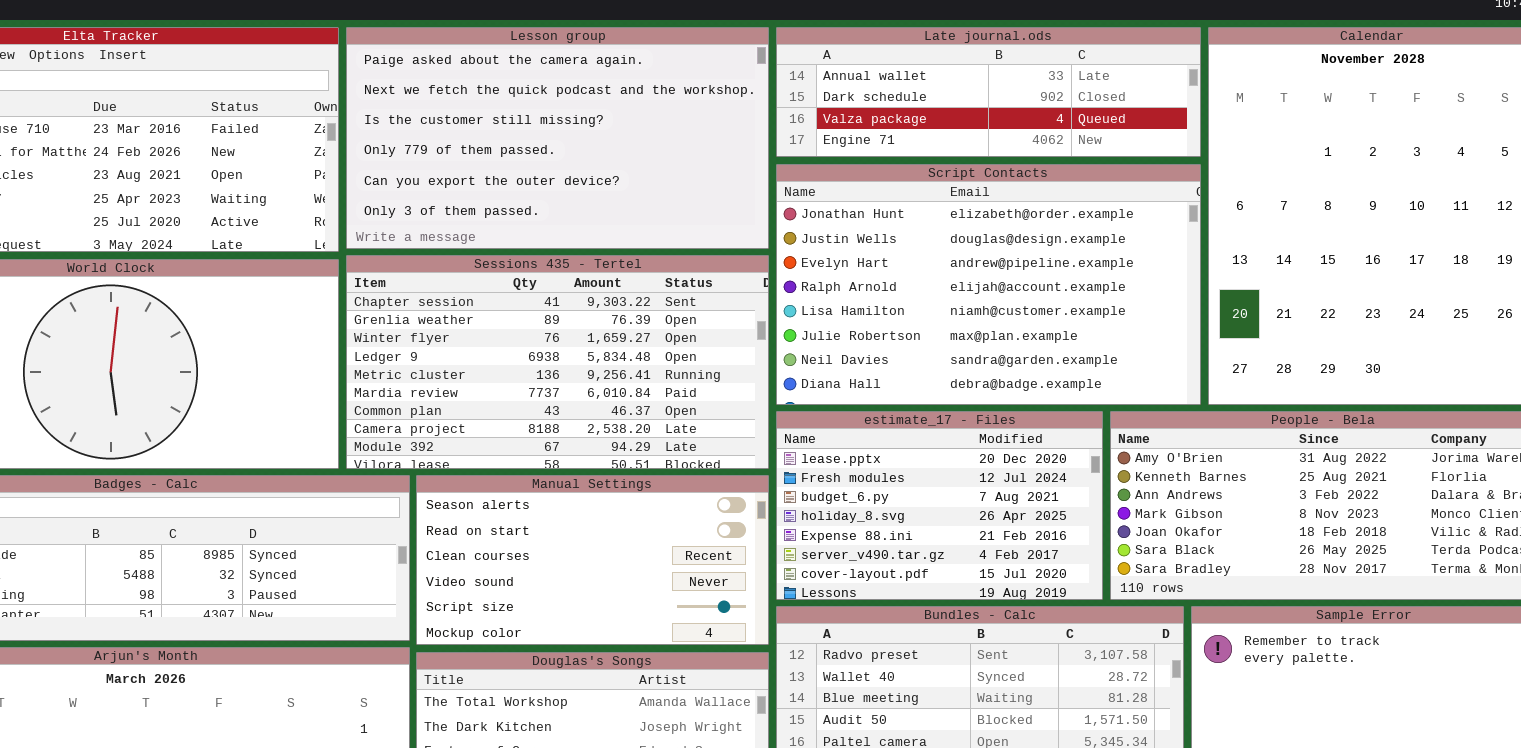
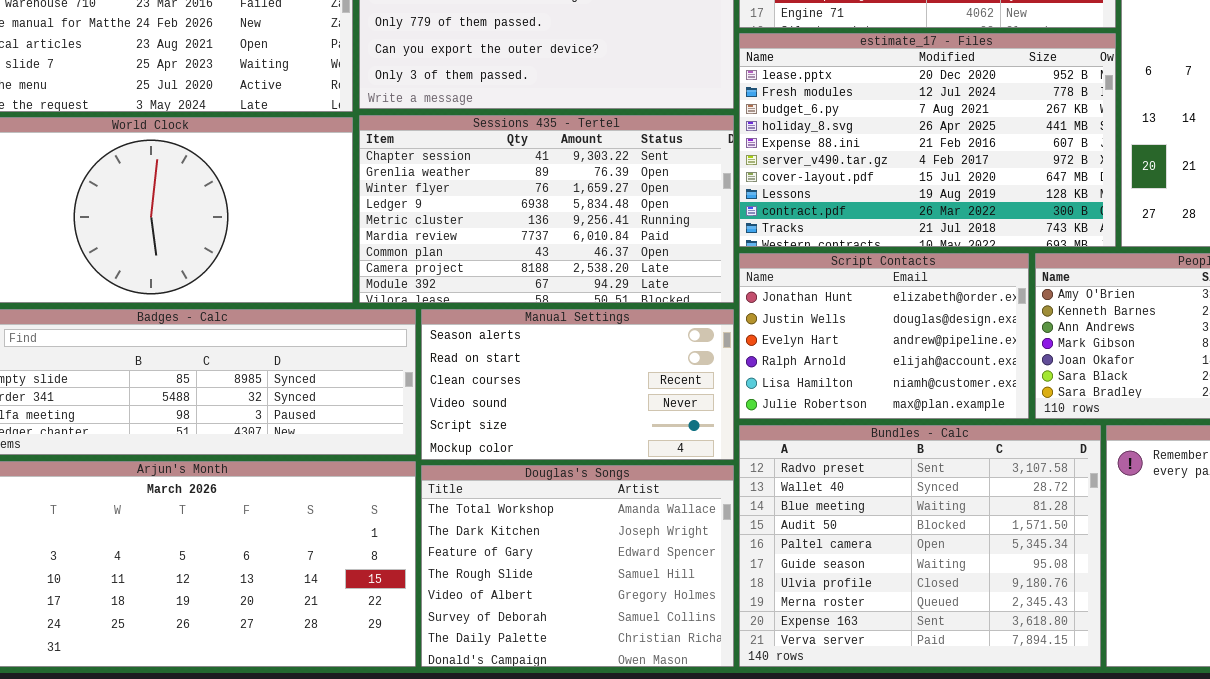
Script Contacts: [776,164,1201,405] -> [739,253,1029,419], moved, resized
estimate_17 - Files: [776,411,1103,600] -> [739,33,1116,247], moved, resized

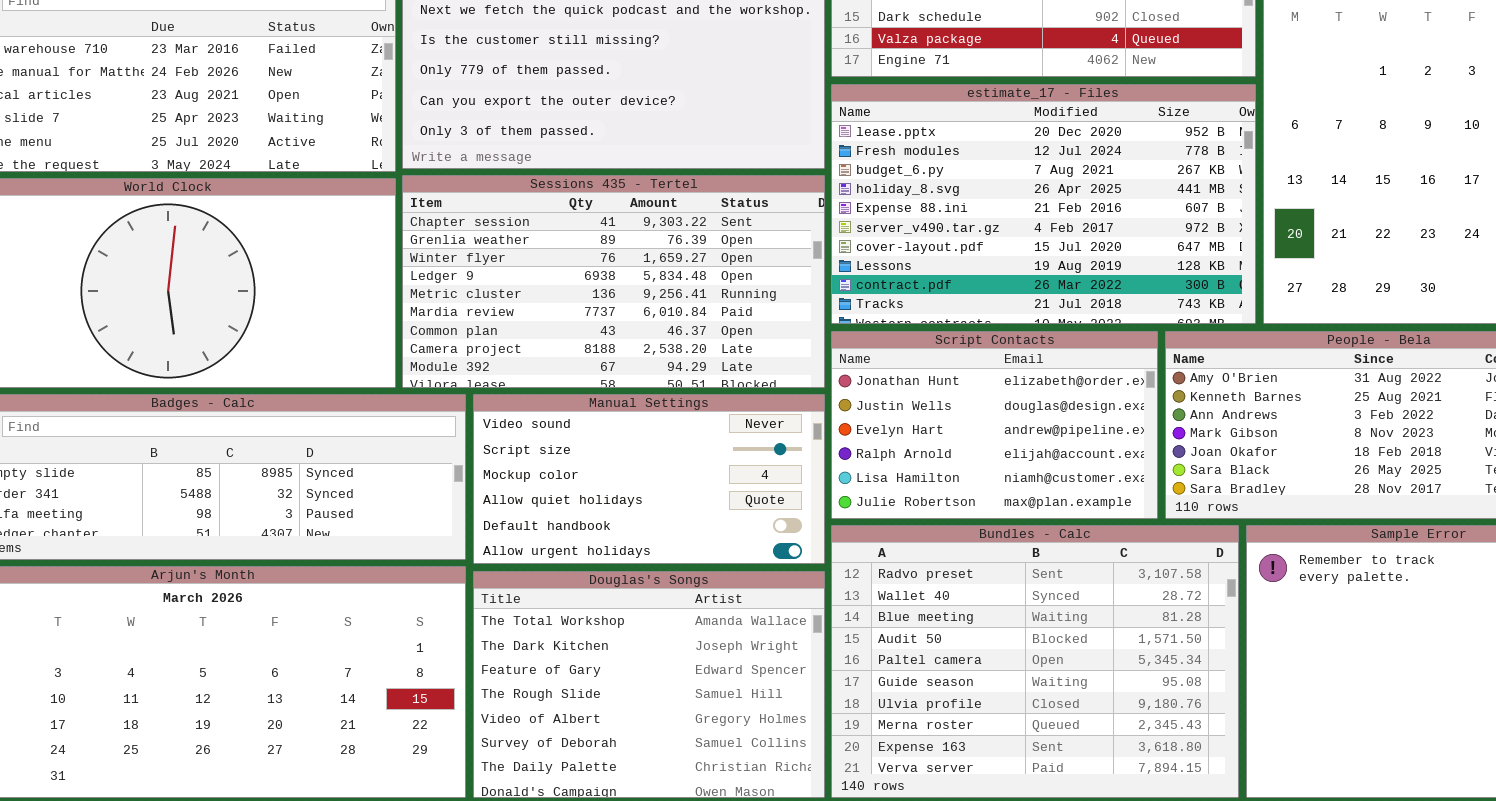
Manual Settings: [421,309,734,460] -> [473,394,825,564], scrolled down 3 rows

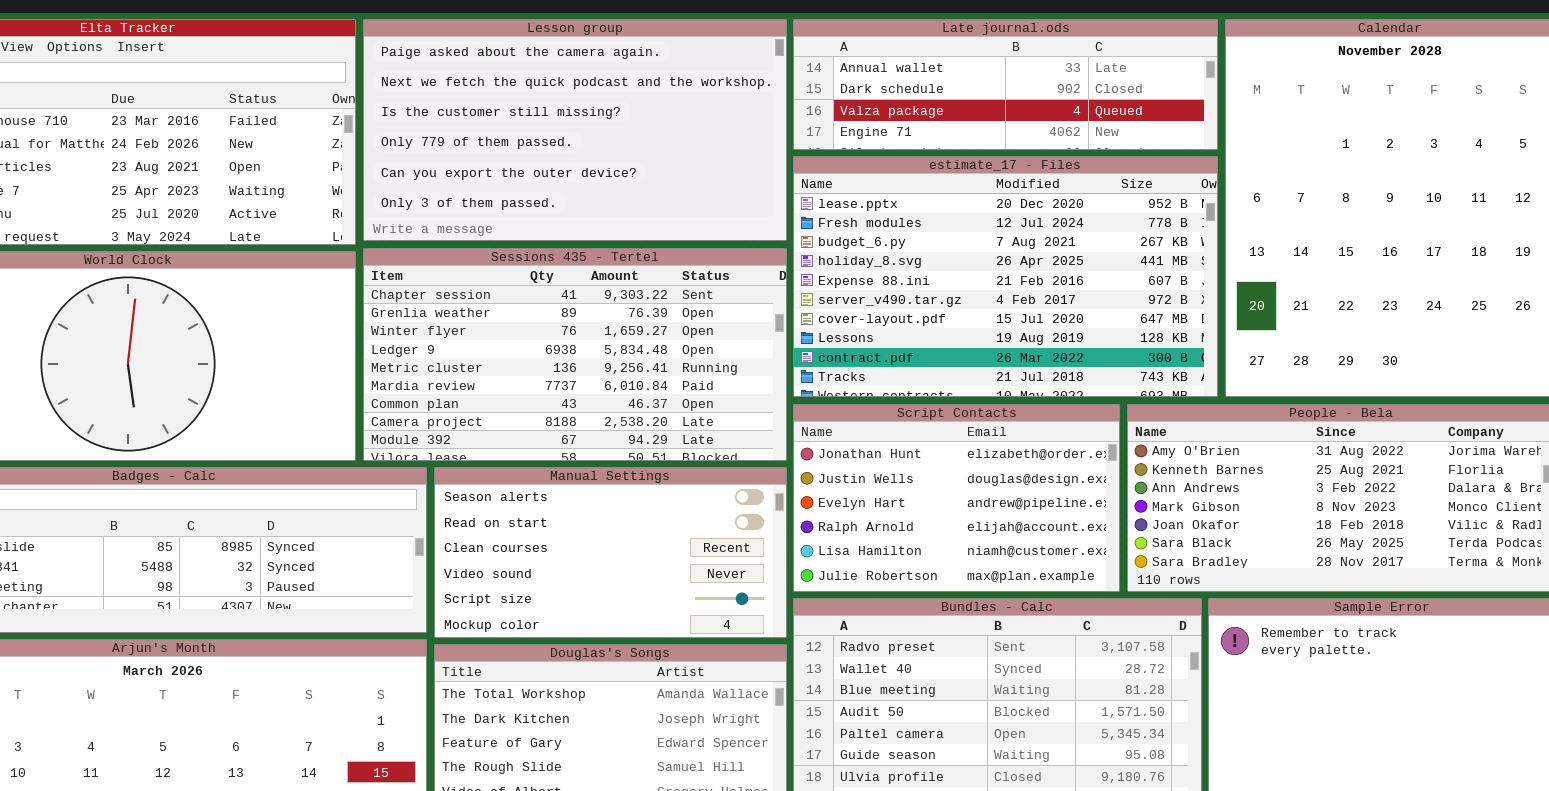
Manual Settings: [473,394,825,564] -> [434,467,787,638], scrolled up 3 rows

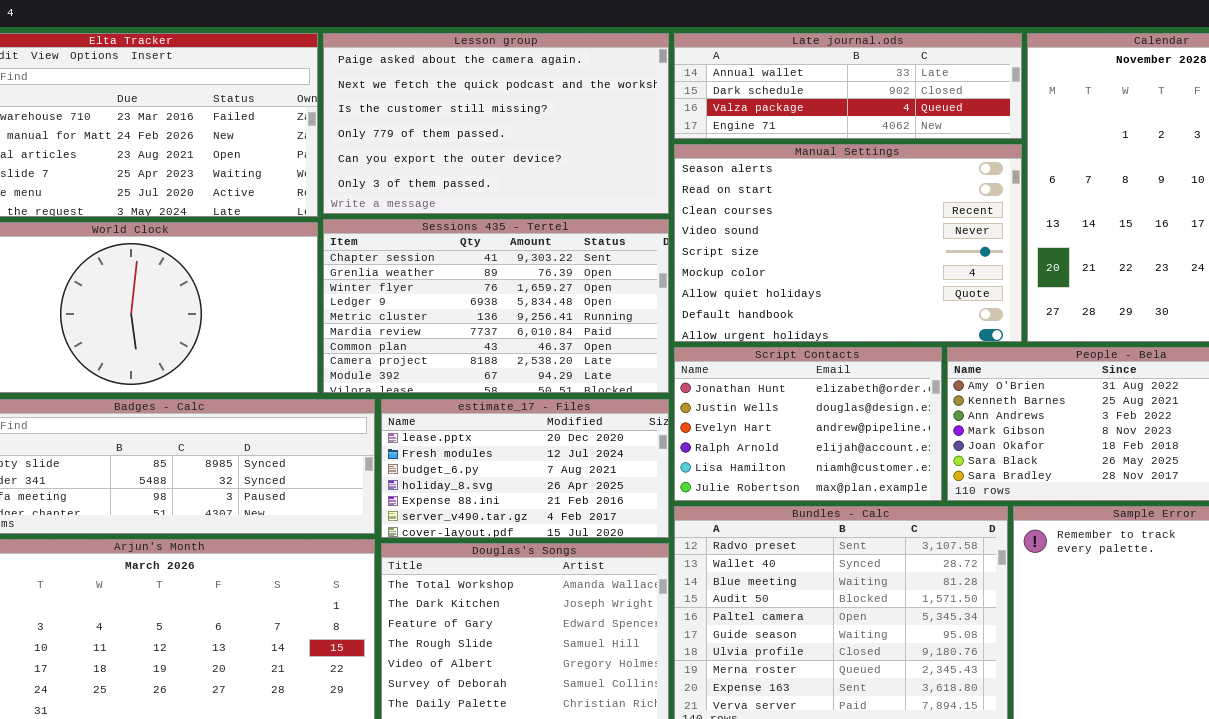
estimate_17 - Files: [793,156,1218,397] -> [381,399,669,538], moved, resized
Manual Settings: [434,467,787,638] -> [674,144,1022,342], moved, resized

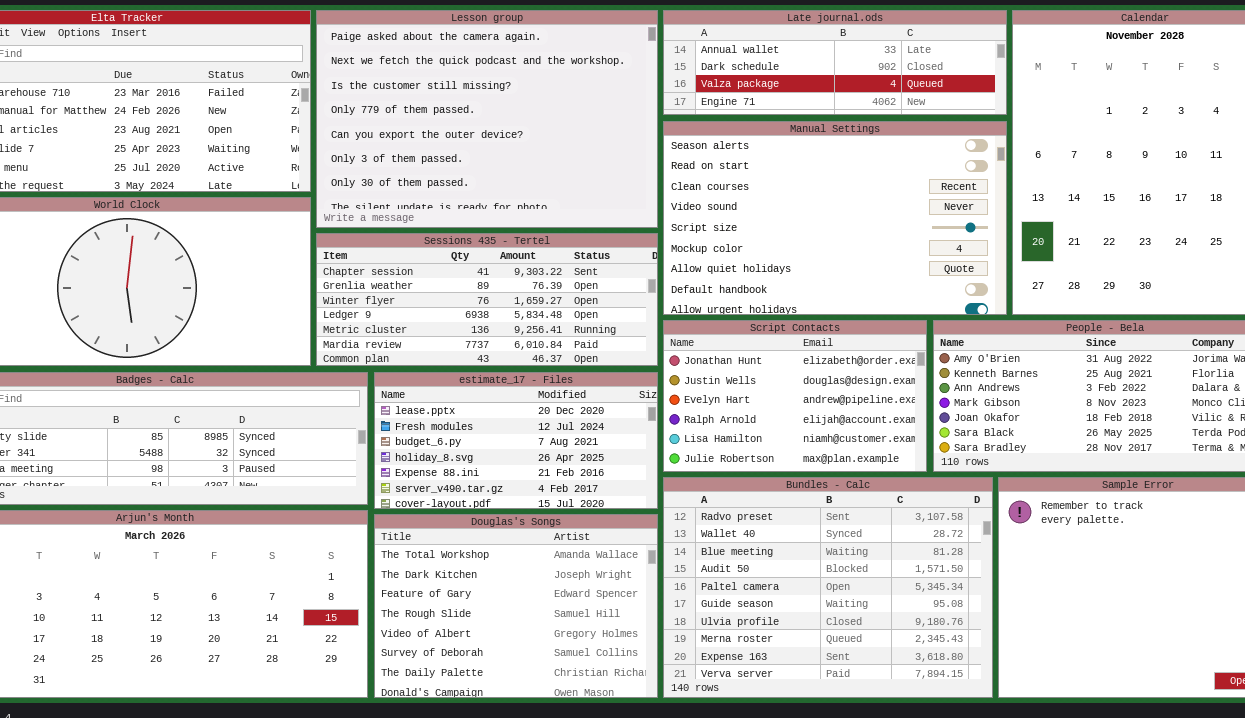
Lesson group: [323,33,669,214] -> [316,10,658,228], resized
Sessions 435 - Tertel: [323,219,669,393] -> [316,233,658,366], resized

